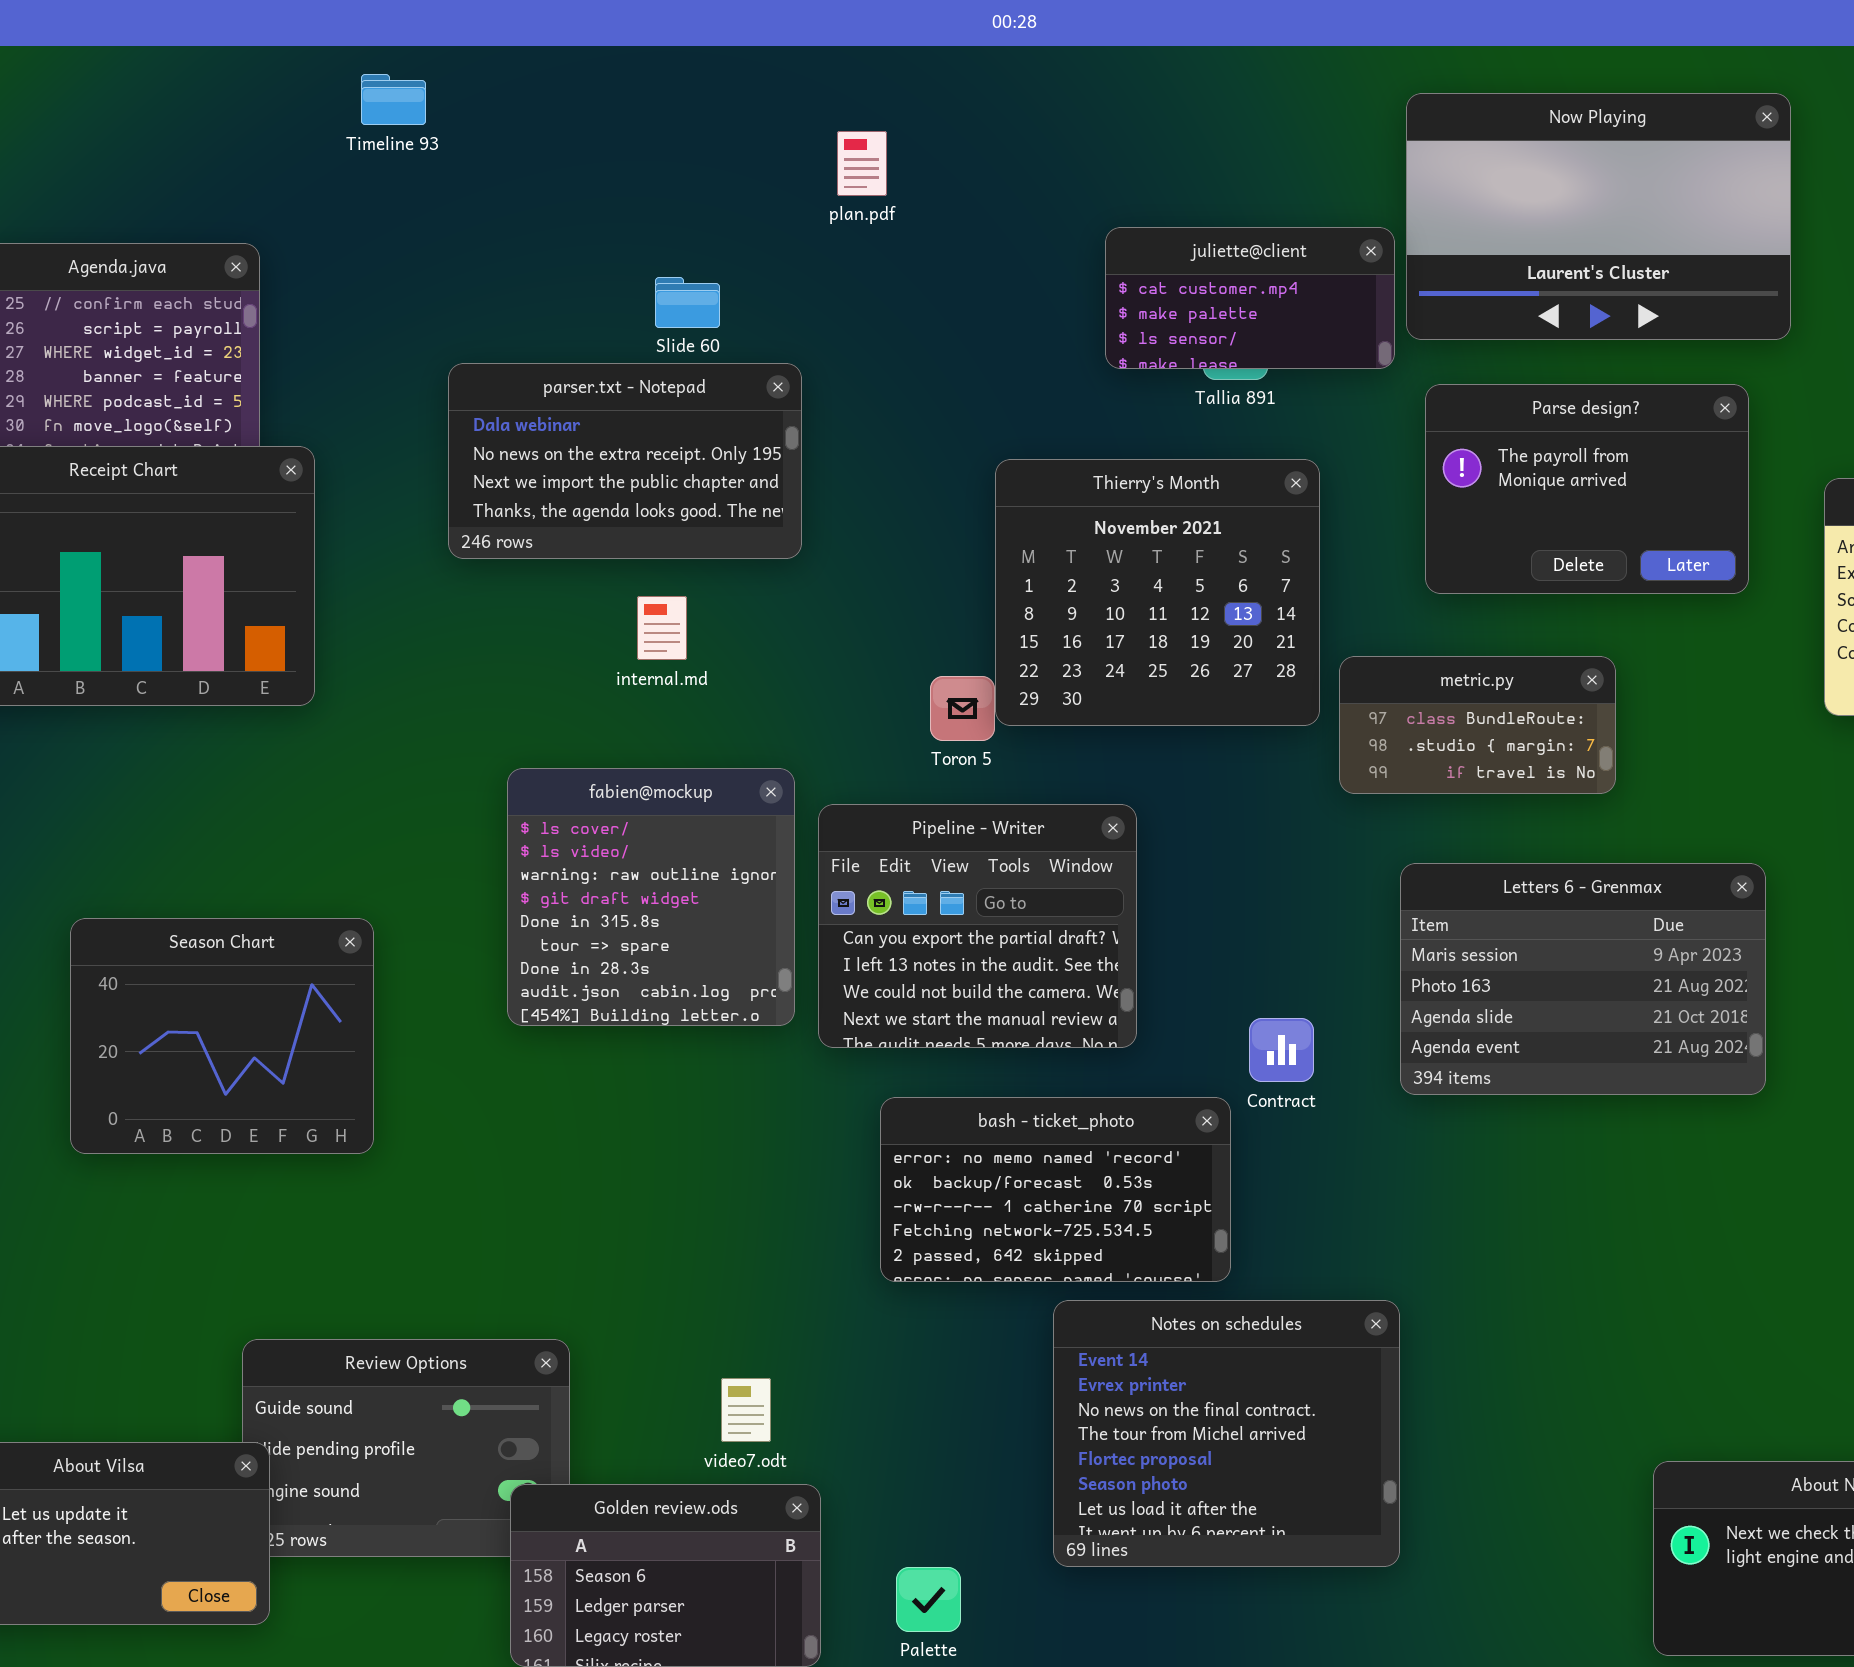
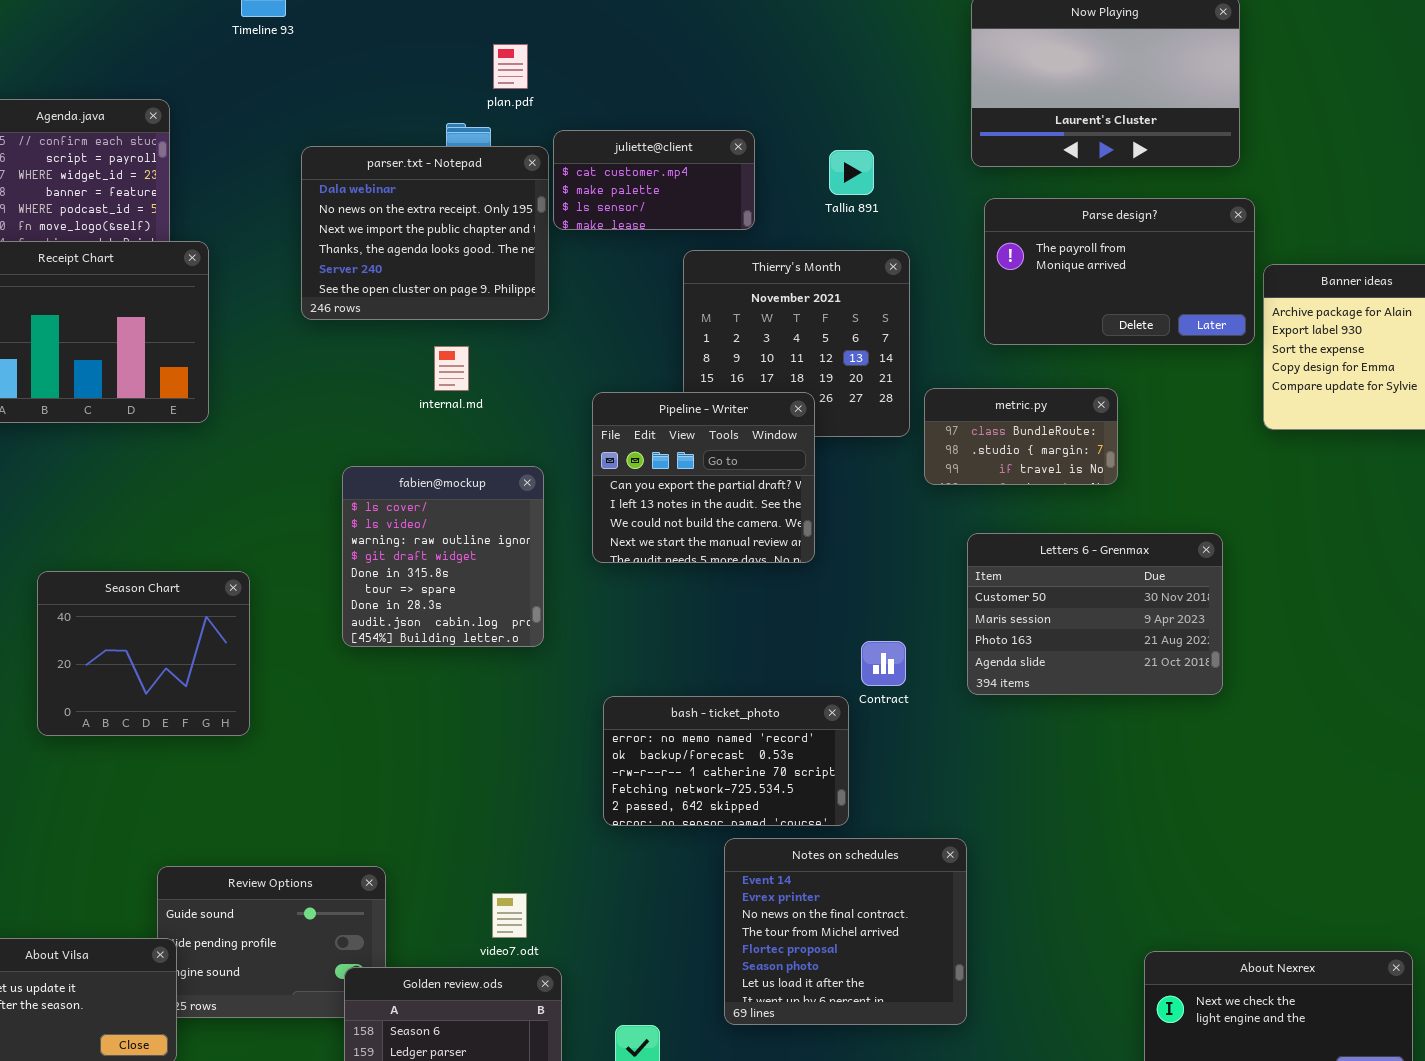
plan.pdf: [837,131,887,196] -> [493,44,528,89], moved
juliette@client: [1105,227,1395,369] -> [553,130,755,230], moved
parser.txt - Notepad: [448,363,802,559] -> [301,146,549,320], resized
Parse design?: [1425,384,1749,594] -> [984,198,1255,345], resized
Pipeline - Writer: [818,804,1137,1048] -> [592,392,815,563], moved
Letters 6 - Grenmax: [1400,863,1766,1095] -> [967,533,1223,695], scrolled up 1 row

